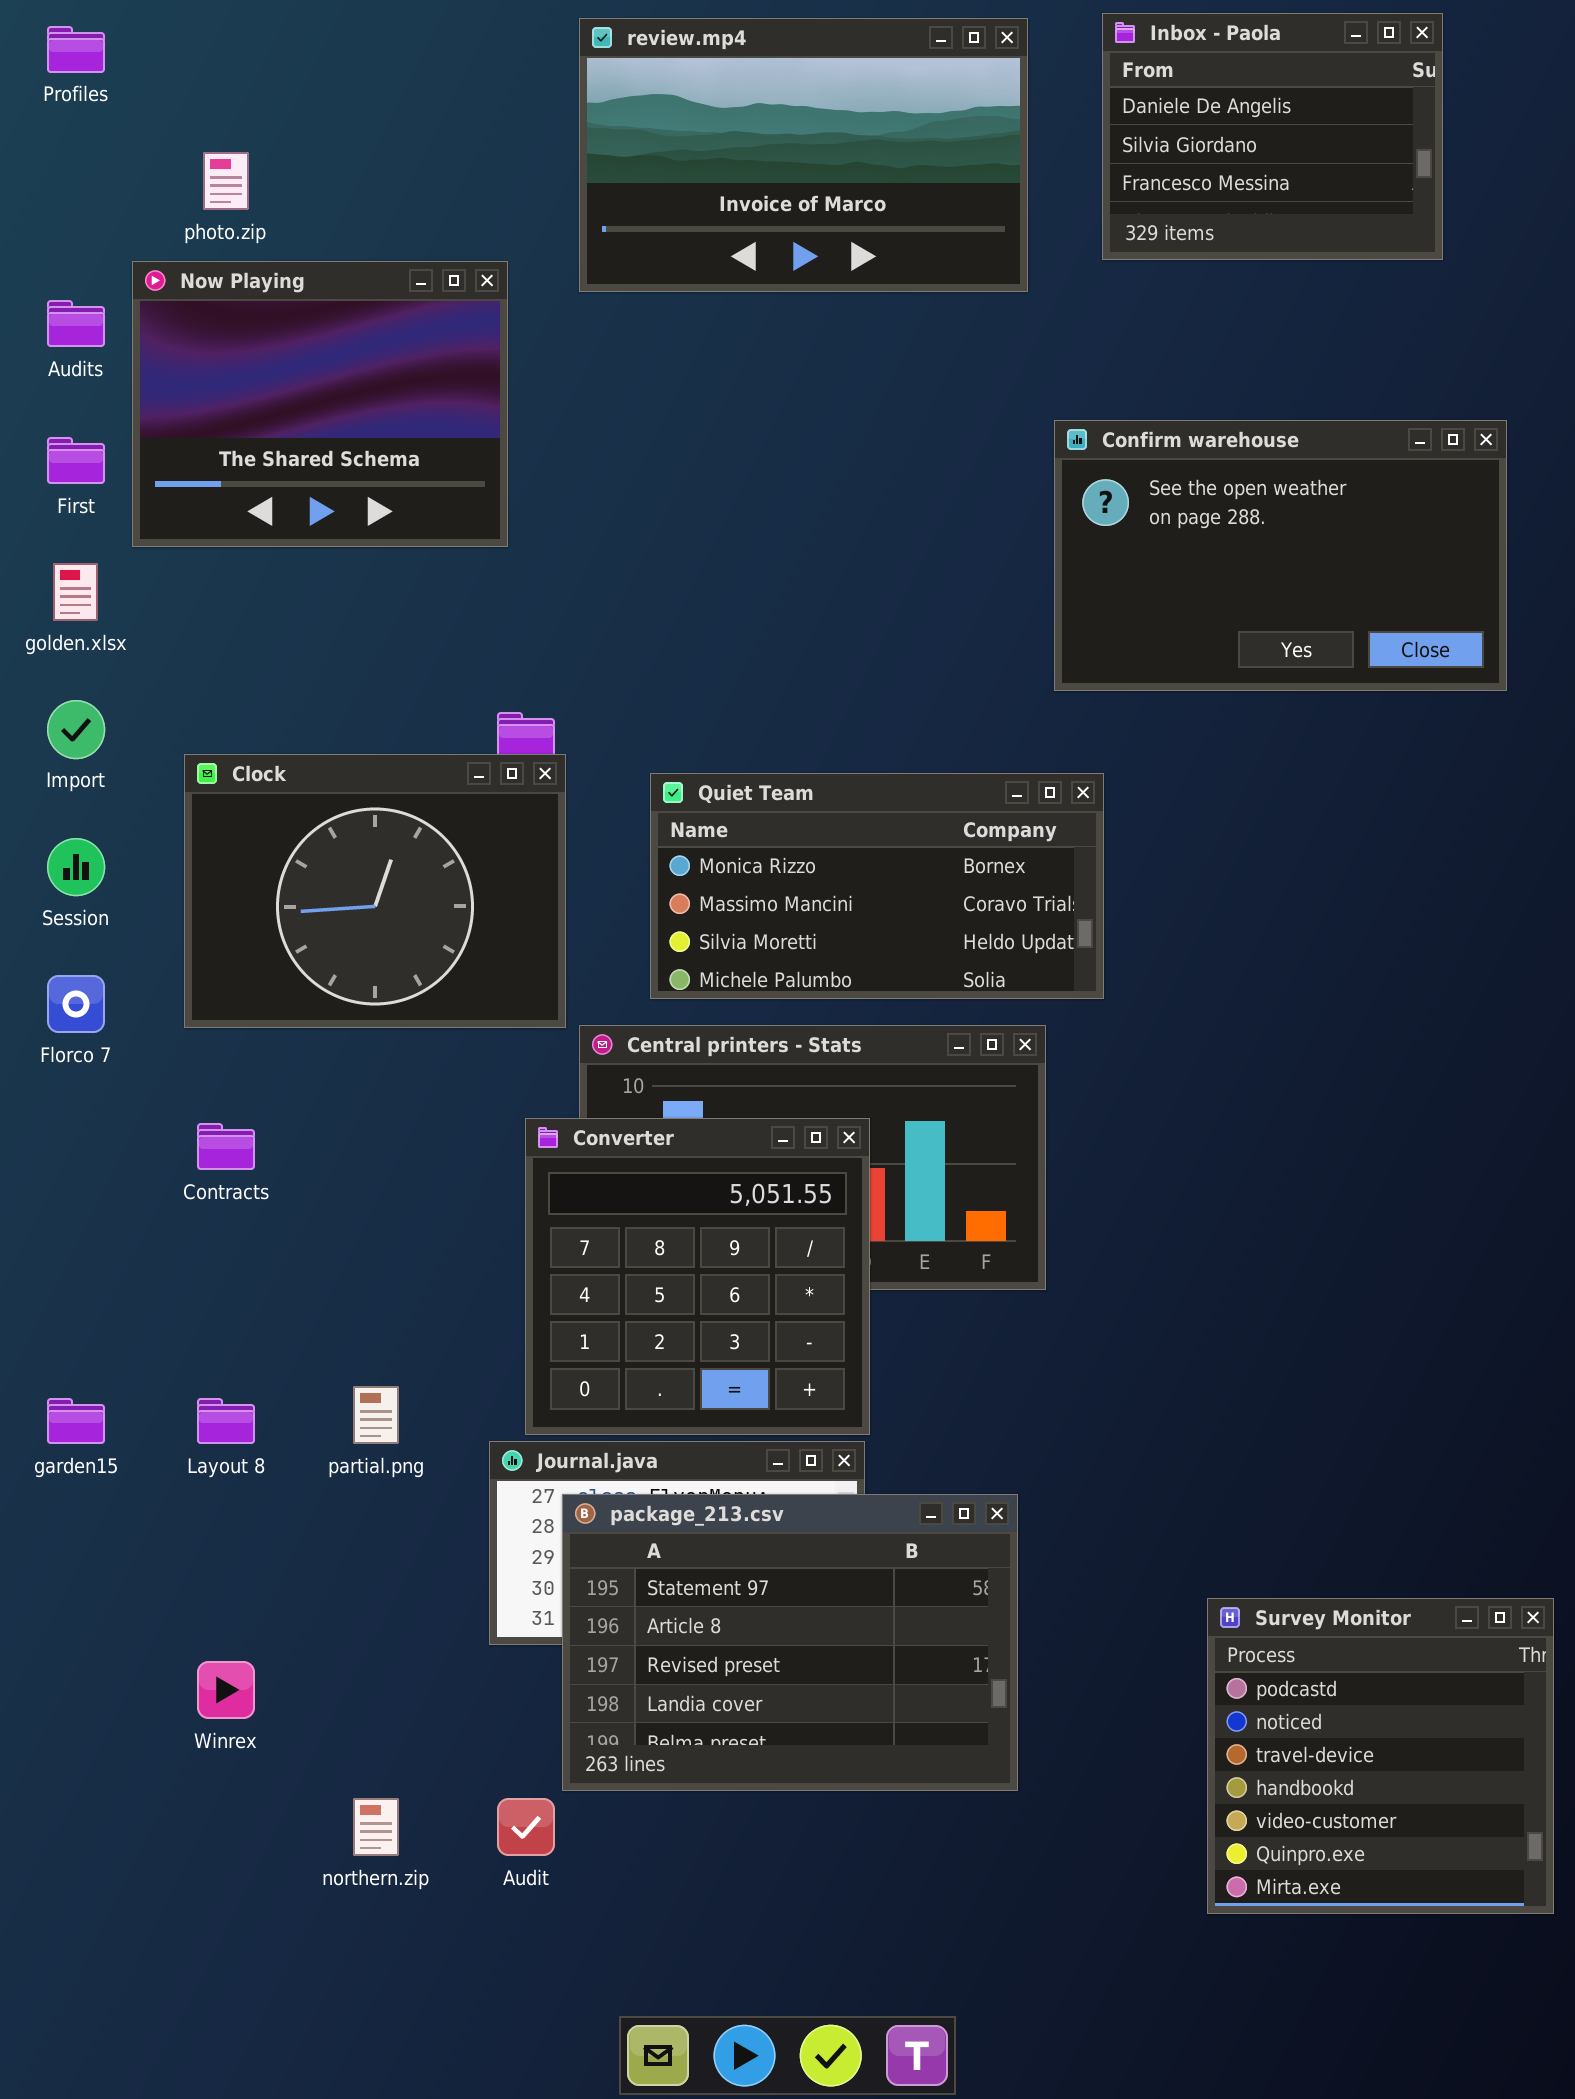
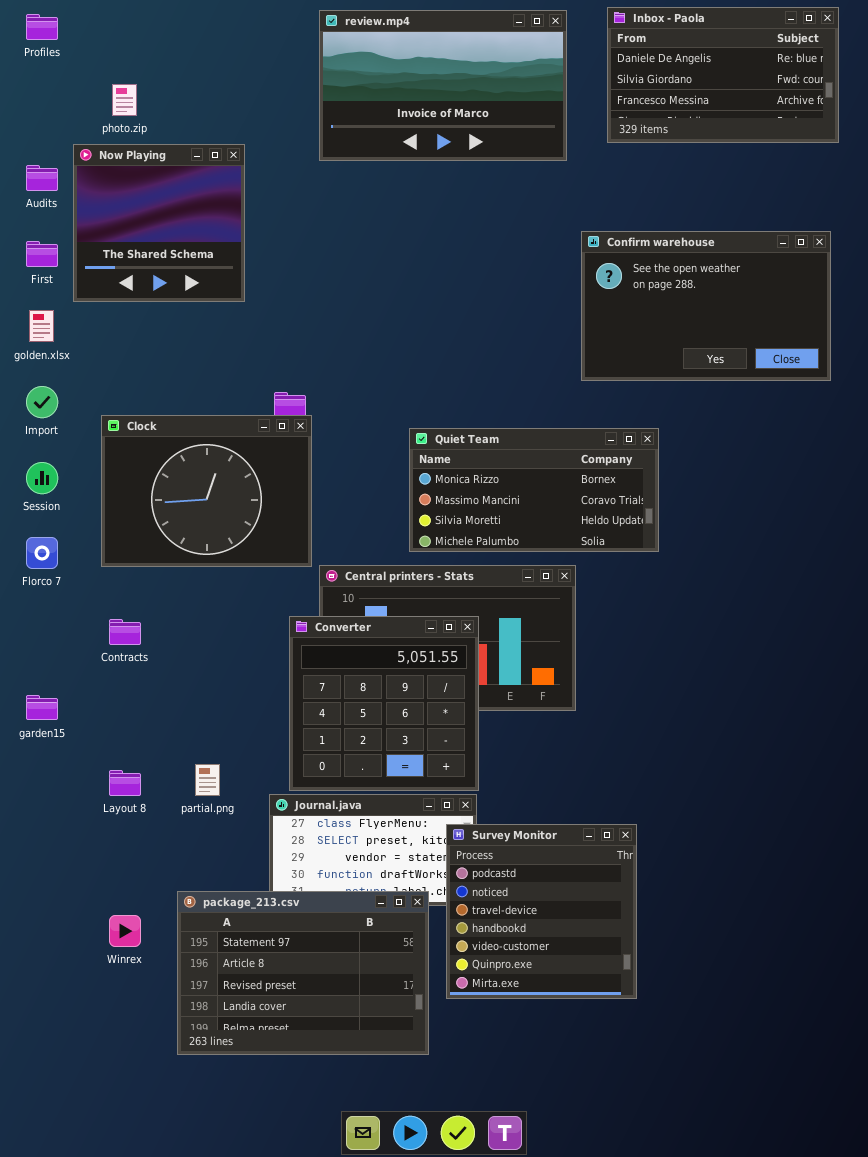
Inbox - Paola: [1102,13,1443,260] -> [607,7,839,143], resized
Now Playing: [132,261,508,547] -> [73,144,245,302], resized
Quiet Team: [650,773,1104,999] -> [409,428,659,552], moved
garden15: [47,1398,105,1444] -> [26,695,58,720], moved
package_213.csv: [562,1494,1018,1791] -> [177,891,429,1055], moved
Survey Monitor: [1207,1598,1554,1914] -> [446,824,637,999], moved

